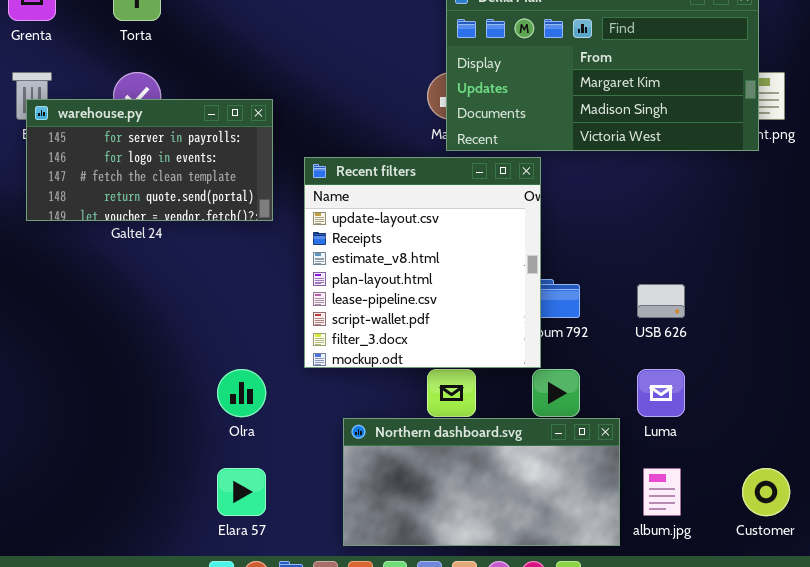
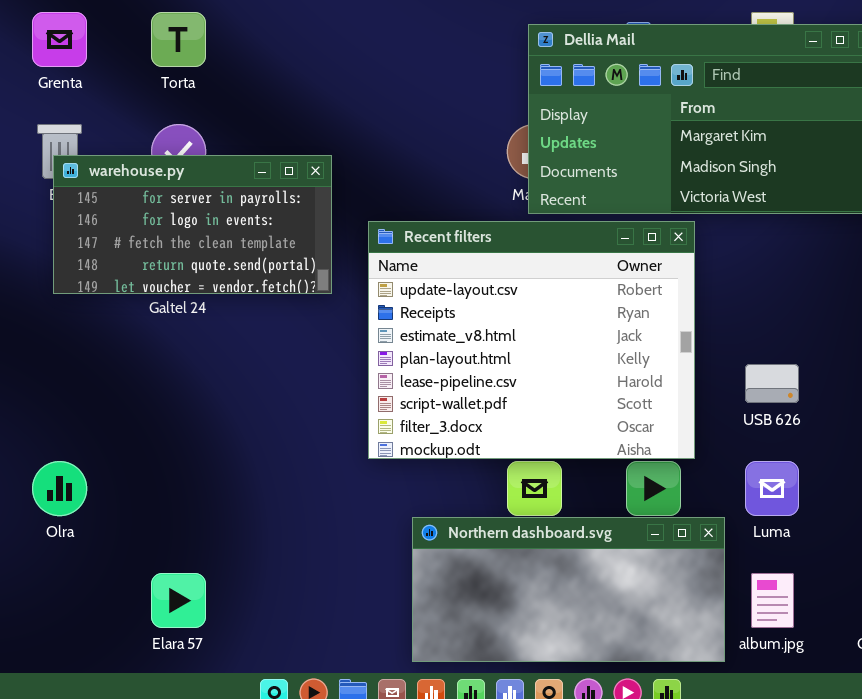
Recent filters: [304,157,541,368] -> [368,221,695,459], resized
Olra: [217,369,266,417] -> [32,461,87,516], moved
Elara 57: [217,468,266,516] -> [151,573,206,628], moved

